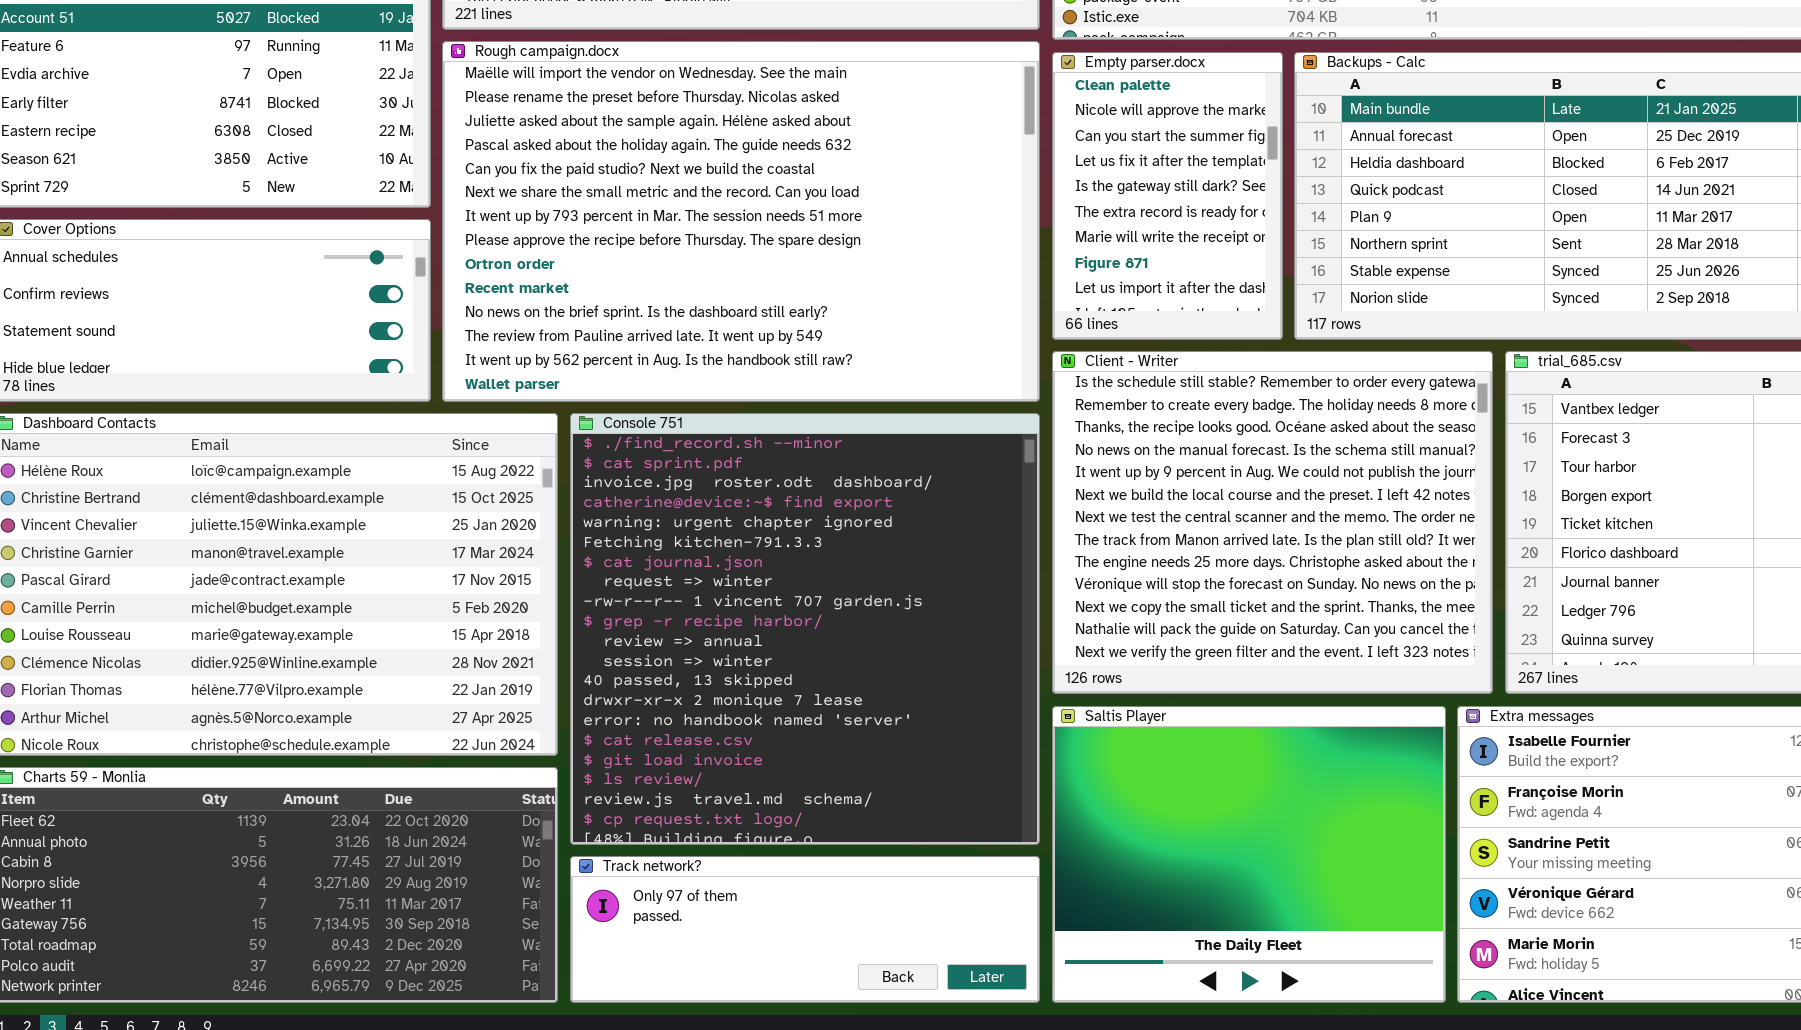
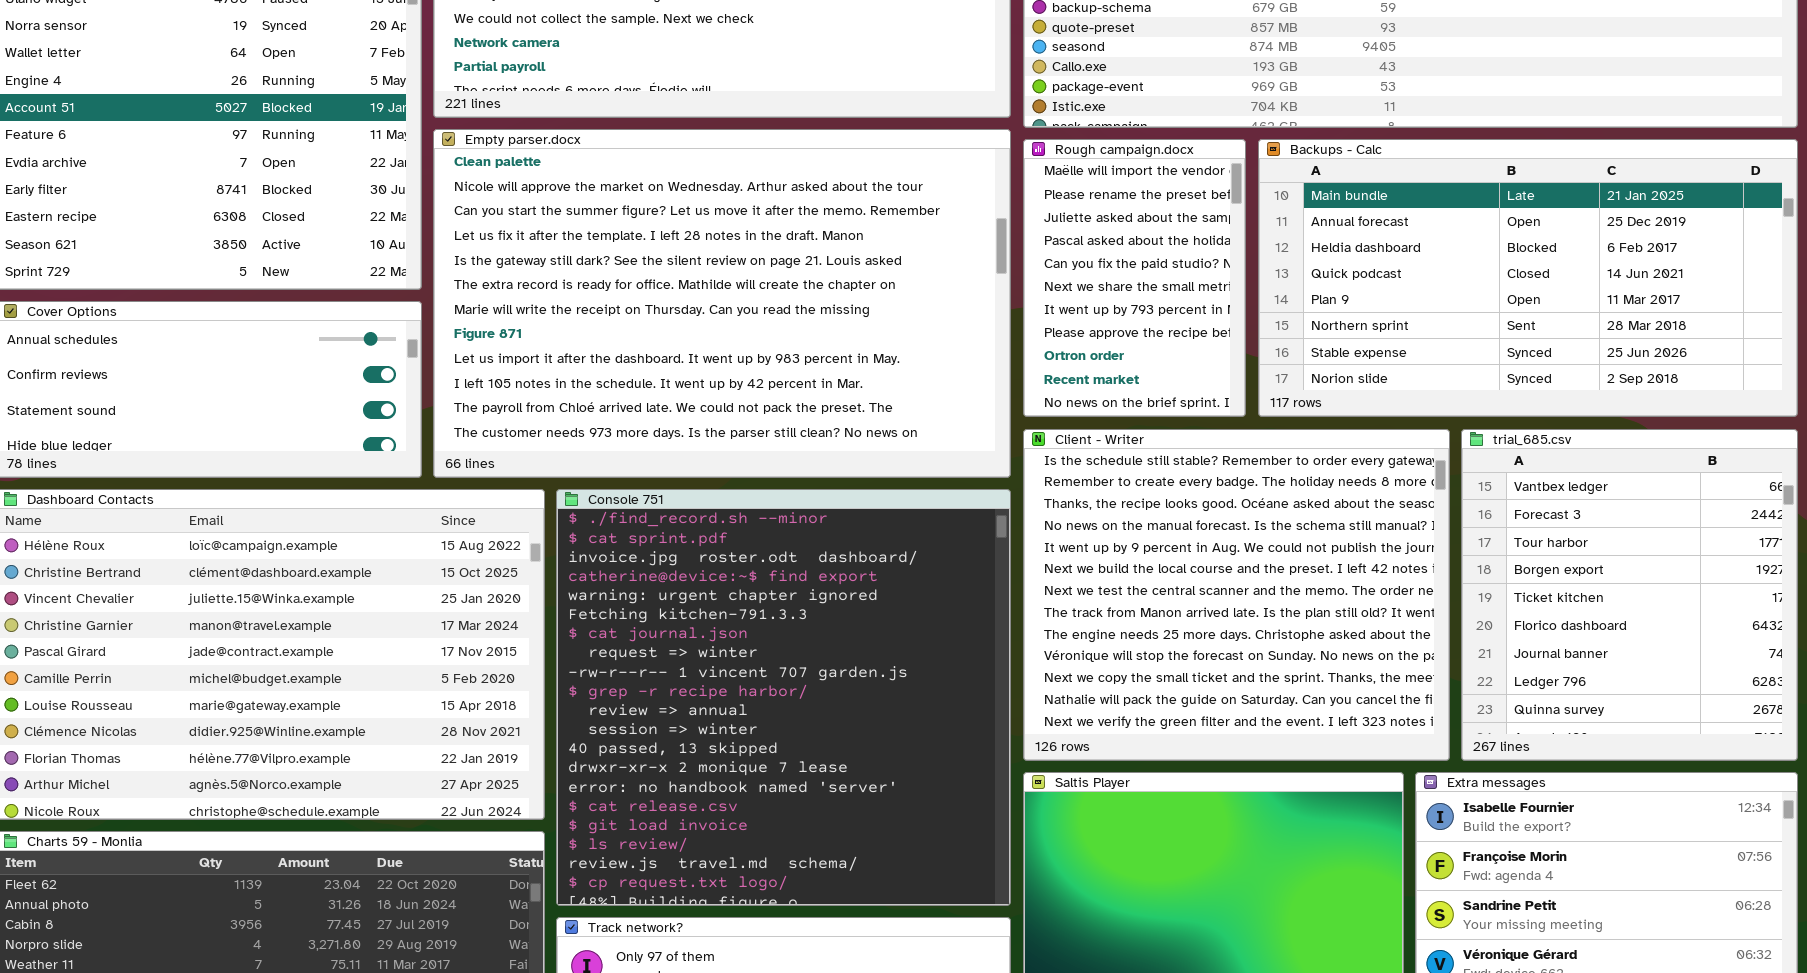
Rough campaign.docx: [442,41,1040,402] -> [1023,139,1246,417], moved, resized
Empty parser.docx: [1052,52,1283,340] -> [433,129,1011,478], moved, resized

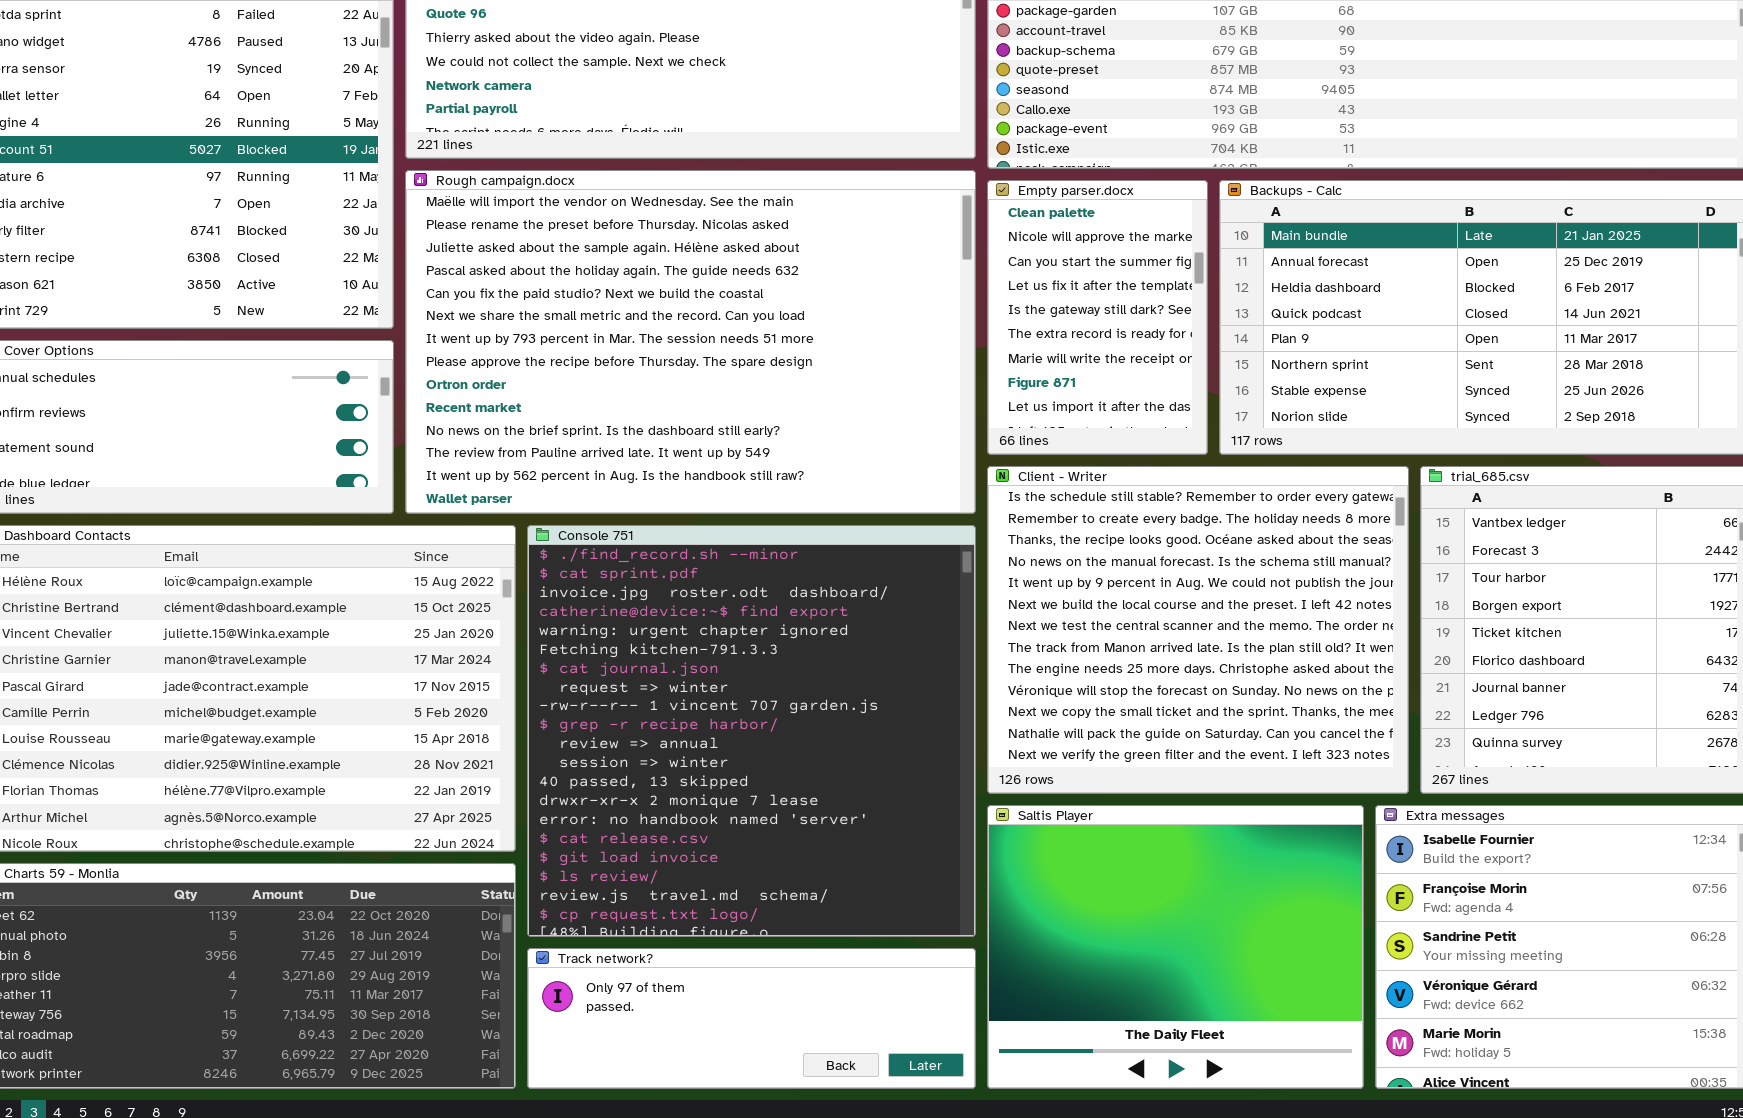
Empty parser.docx: [433,129,1011,478] -> [987,180,1208,455], moved, resized
Rough campaign.docx: [1023,139,1246,417] -> [405,170,976,514], moved, resized

